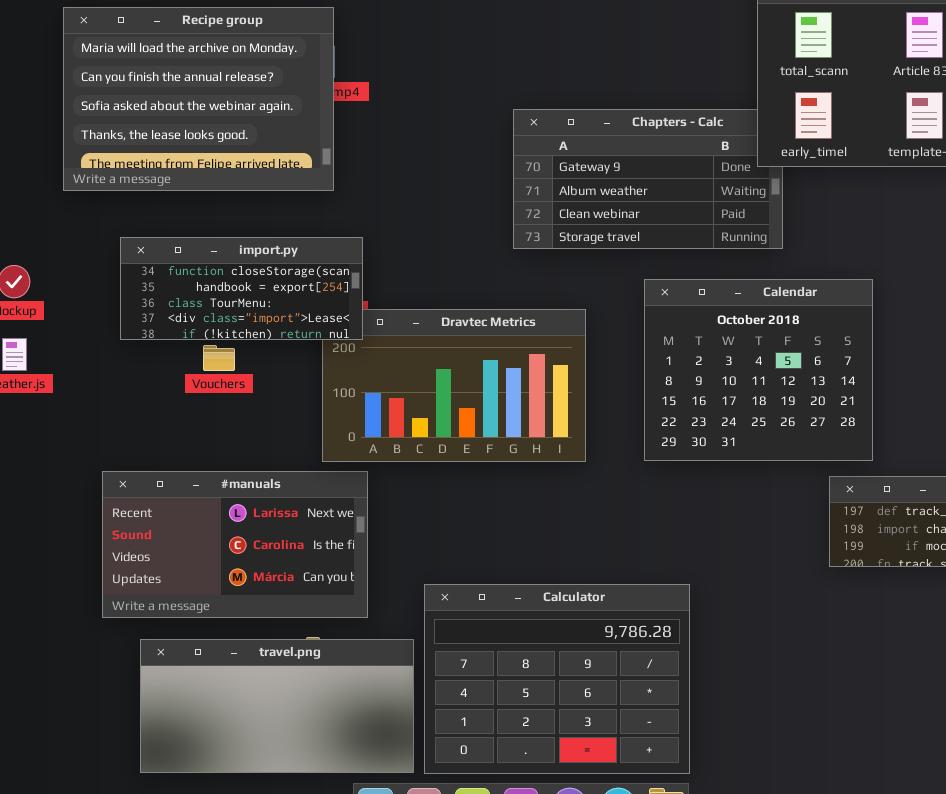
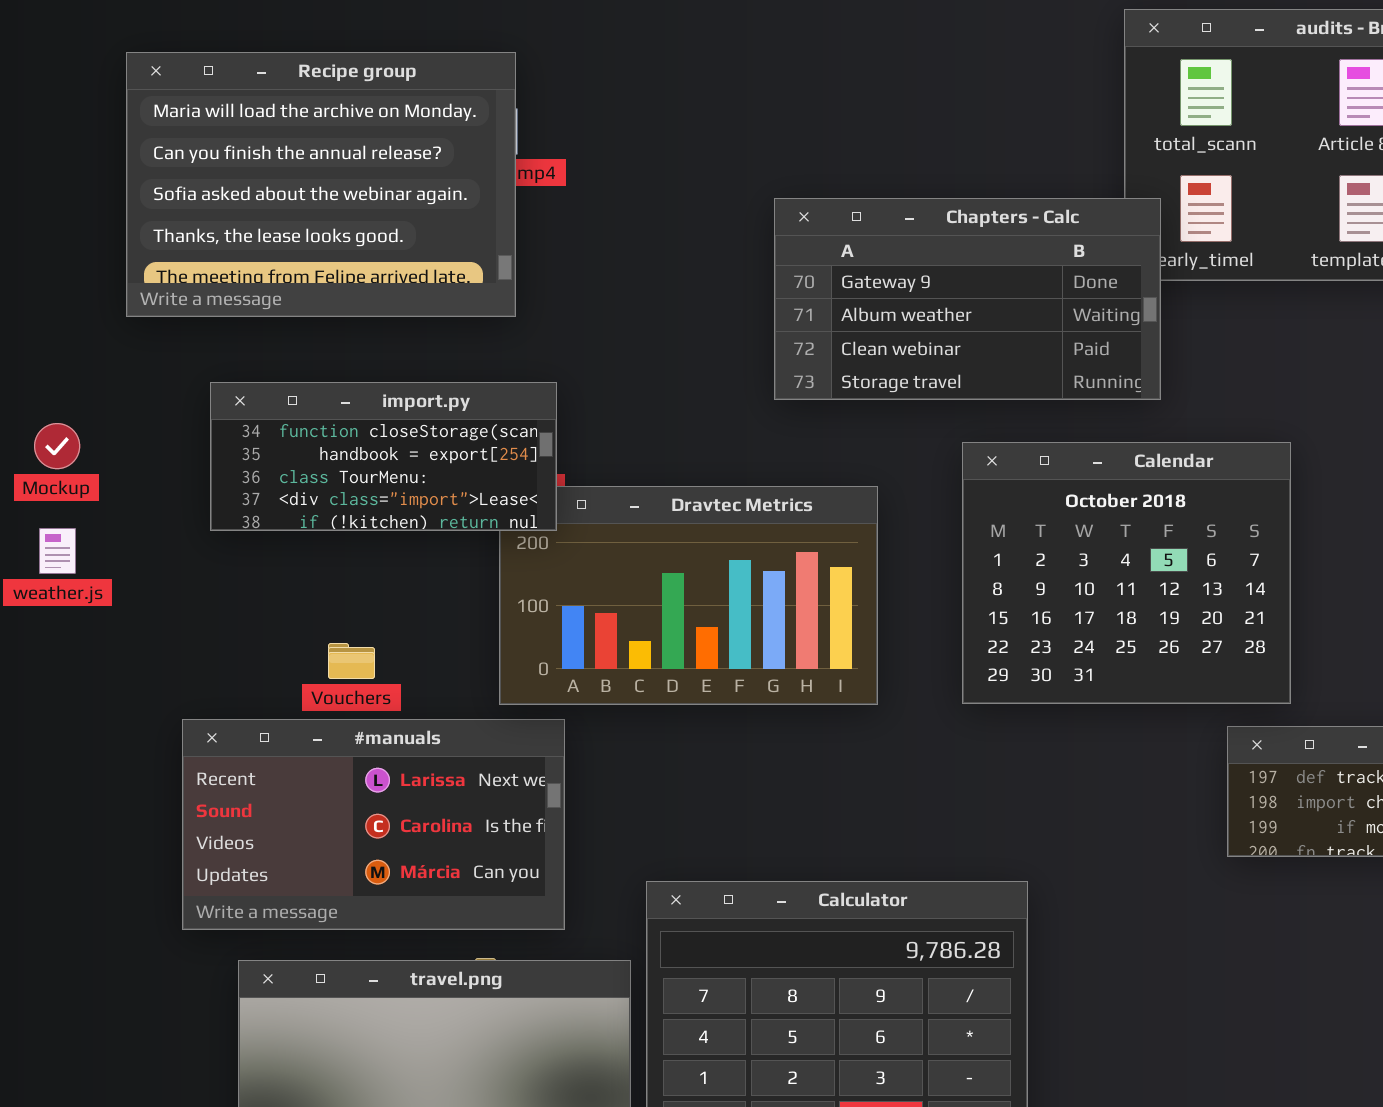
Chapters - Calc: [513,109,783,249] -> [774,198,1161,400], raised
Vouchers: [203,345,235,371] -> [328,643,375,679], moved

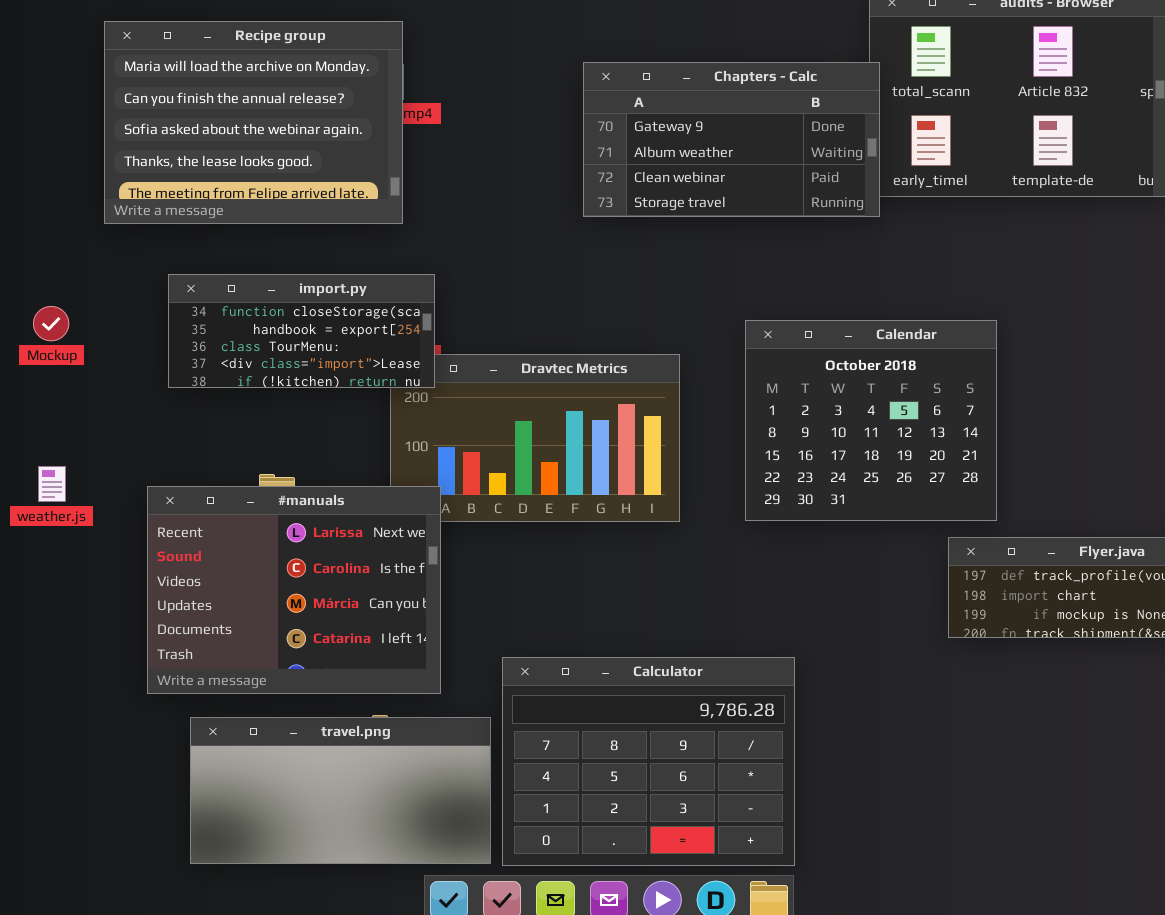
Chapters - Calc: [774,198,1161,400] -> [583,62,880,217], moved
weather.js: [39,528,76,574] -> [38,466,66,502], moved
#manuals: [182,719,565,930] -> [147,486,441,694], resized

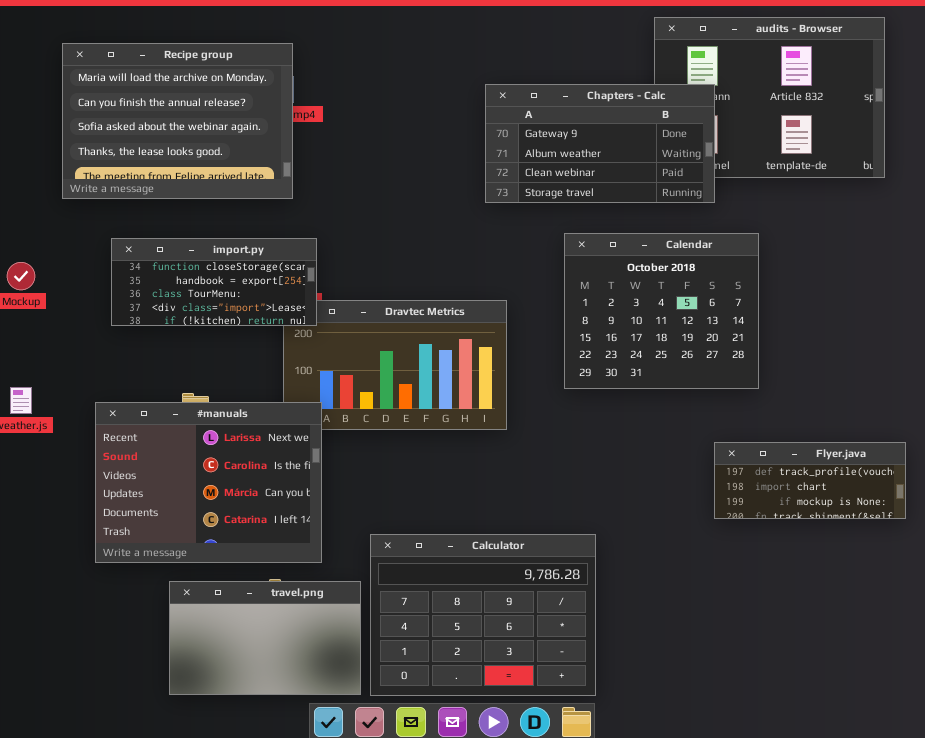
Chapters - Calc: [583,62,880,217] -> [485,84,715,203], moved
Calendar: [745,320,997,521] -> [564,233,759,389], moved
travel.png: [190,717,491,864] -> [169,581,361,695], resized

